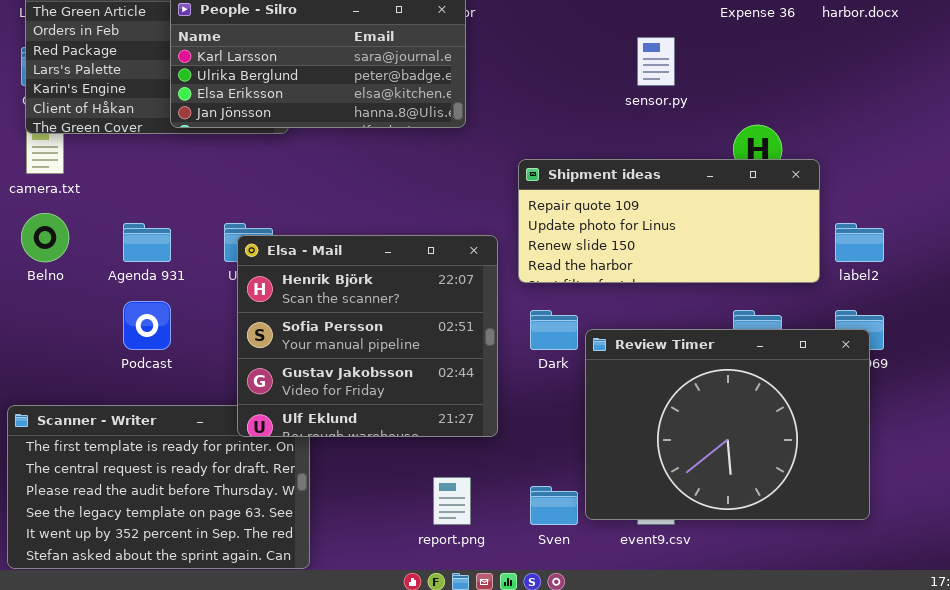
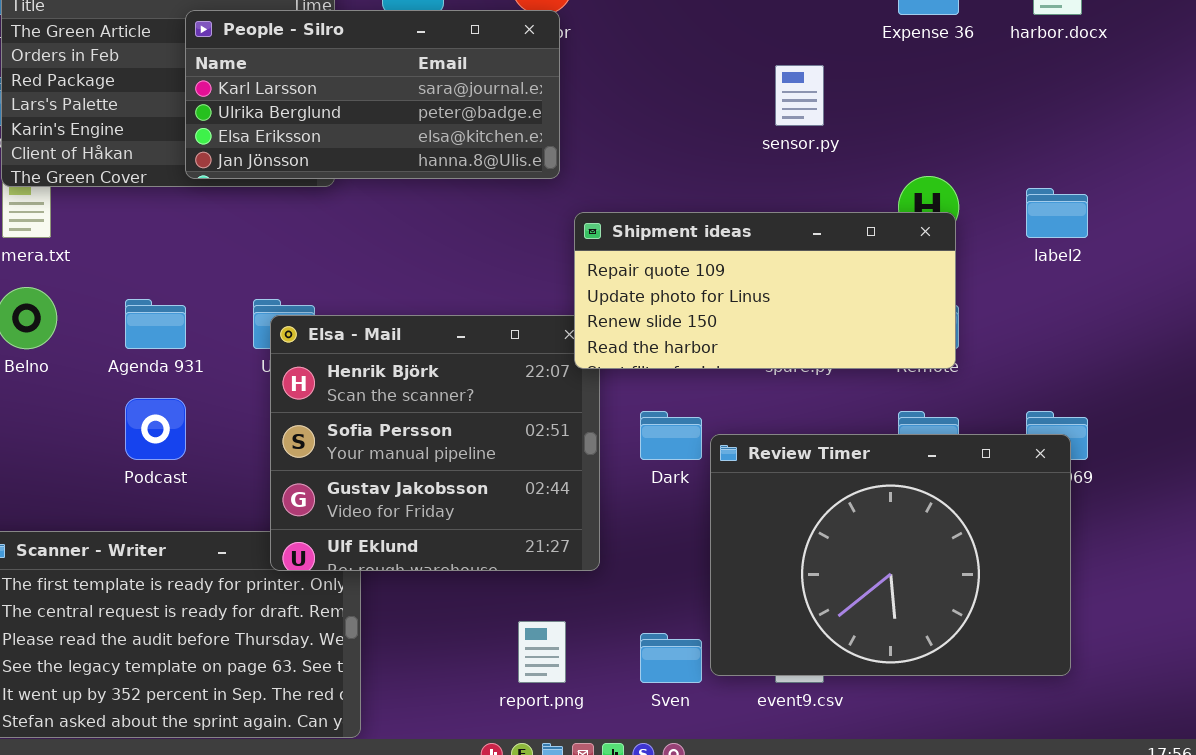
Shipment ideas: [518,159,820,283] -> [574,212,956,369], moved
label2: [835,223,884,262] -> [1026,188,1088,238], moved

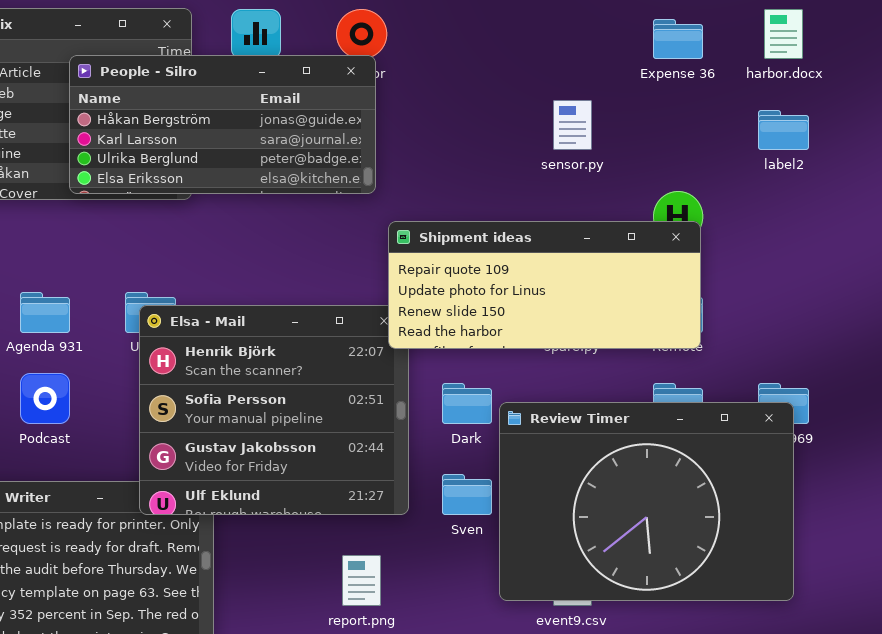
People - Silro: [185,10,560,179] -> [69,55,376,194], scrolled up 1 row
label2: [1026,188,1088,238] -> [758,110,809,150], moved
Sven: [640,633,702,683] -> [442,474,492,515], moved

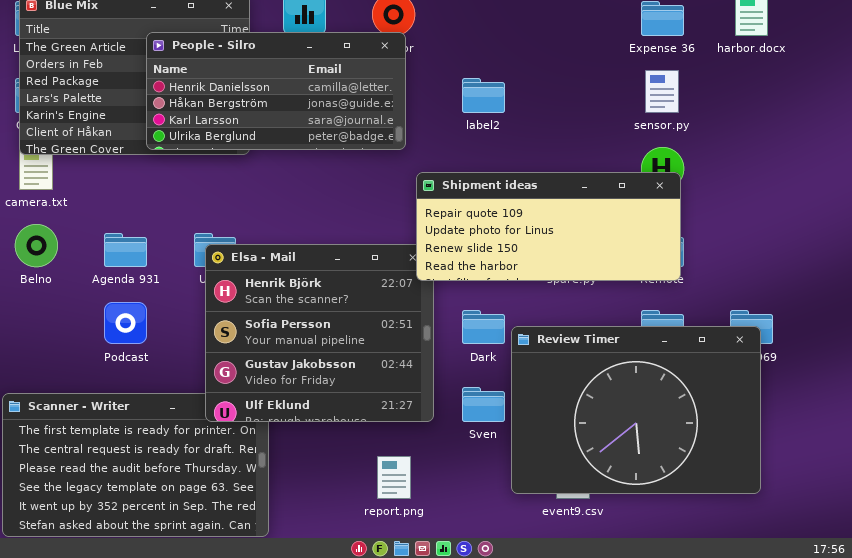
People - Silro: [69,55,376,194] -> [146,32,406,150], scrolled up 1 row
sensor.py: [553,100,592,150] -> [645,70,679,113], moved
label2: [758,110,809,150] -> [462,78,505,113], moved

